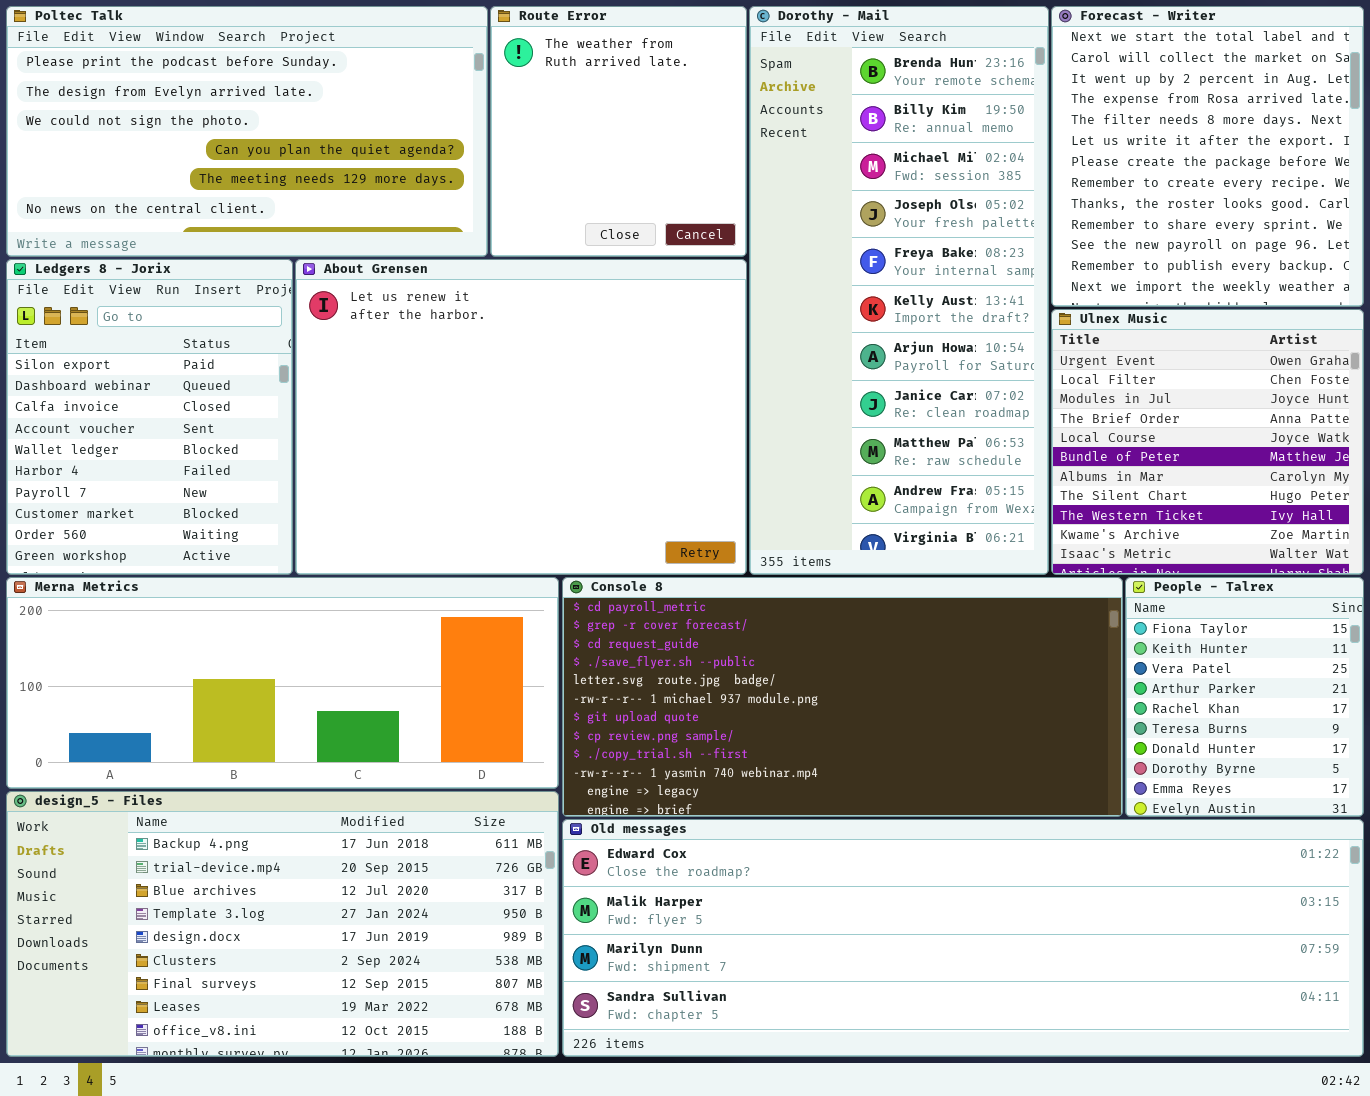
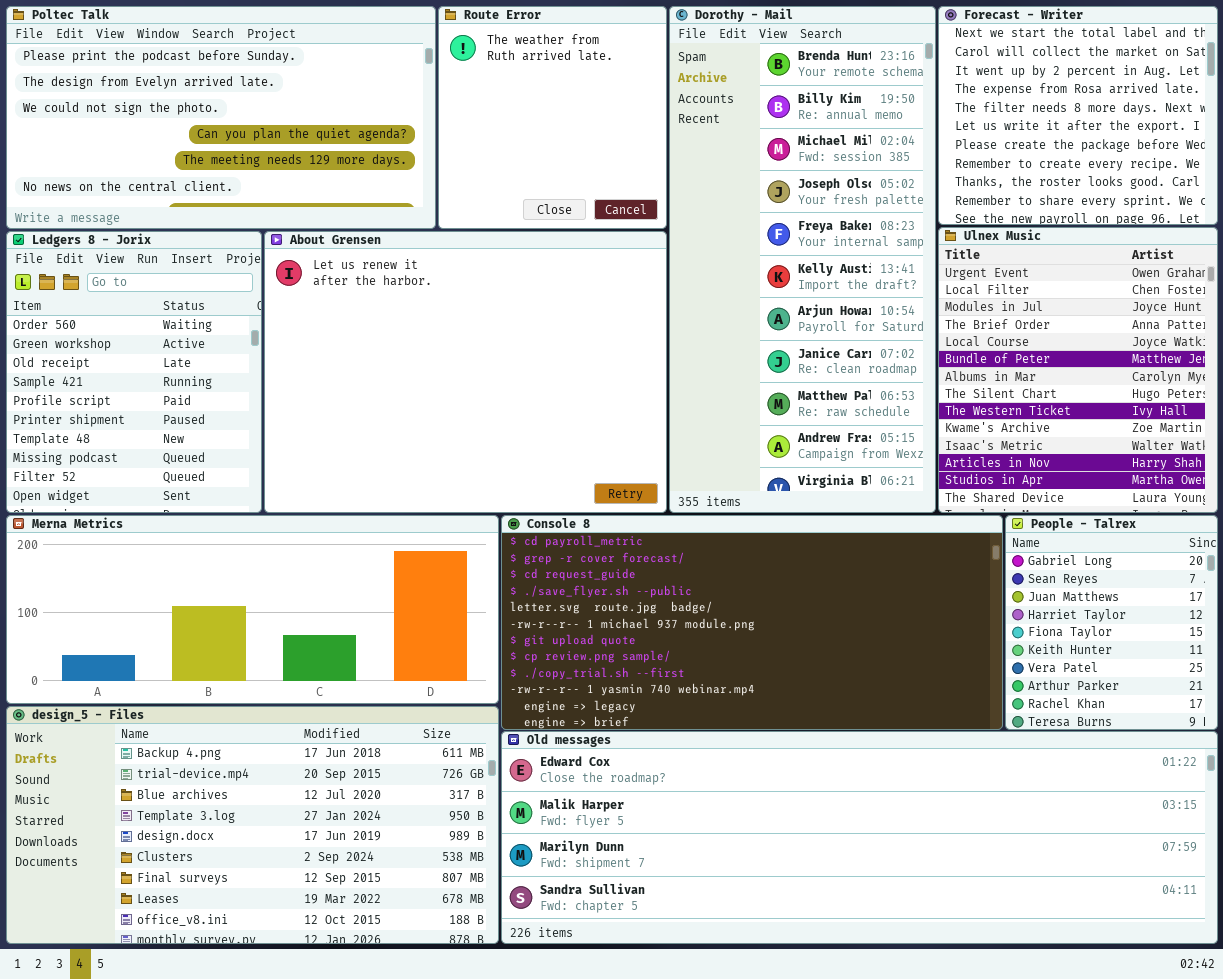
Forecast - Writer: [1051,6,1364,307] -> [938,6,1218,225], resized
Ledgers 8 - Jorix: [6,259,293,575] -> [6,231,262,513], scrolled down 8 rows
Ulnex Music: [1051,309,1364,575] -> [938,227,1218,513], resized
People - Talrex: [1125,577,1364,817] -> [1005,515,1218,730], scrolled up 4 rows

